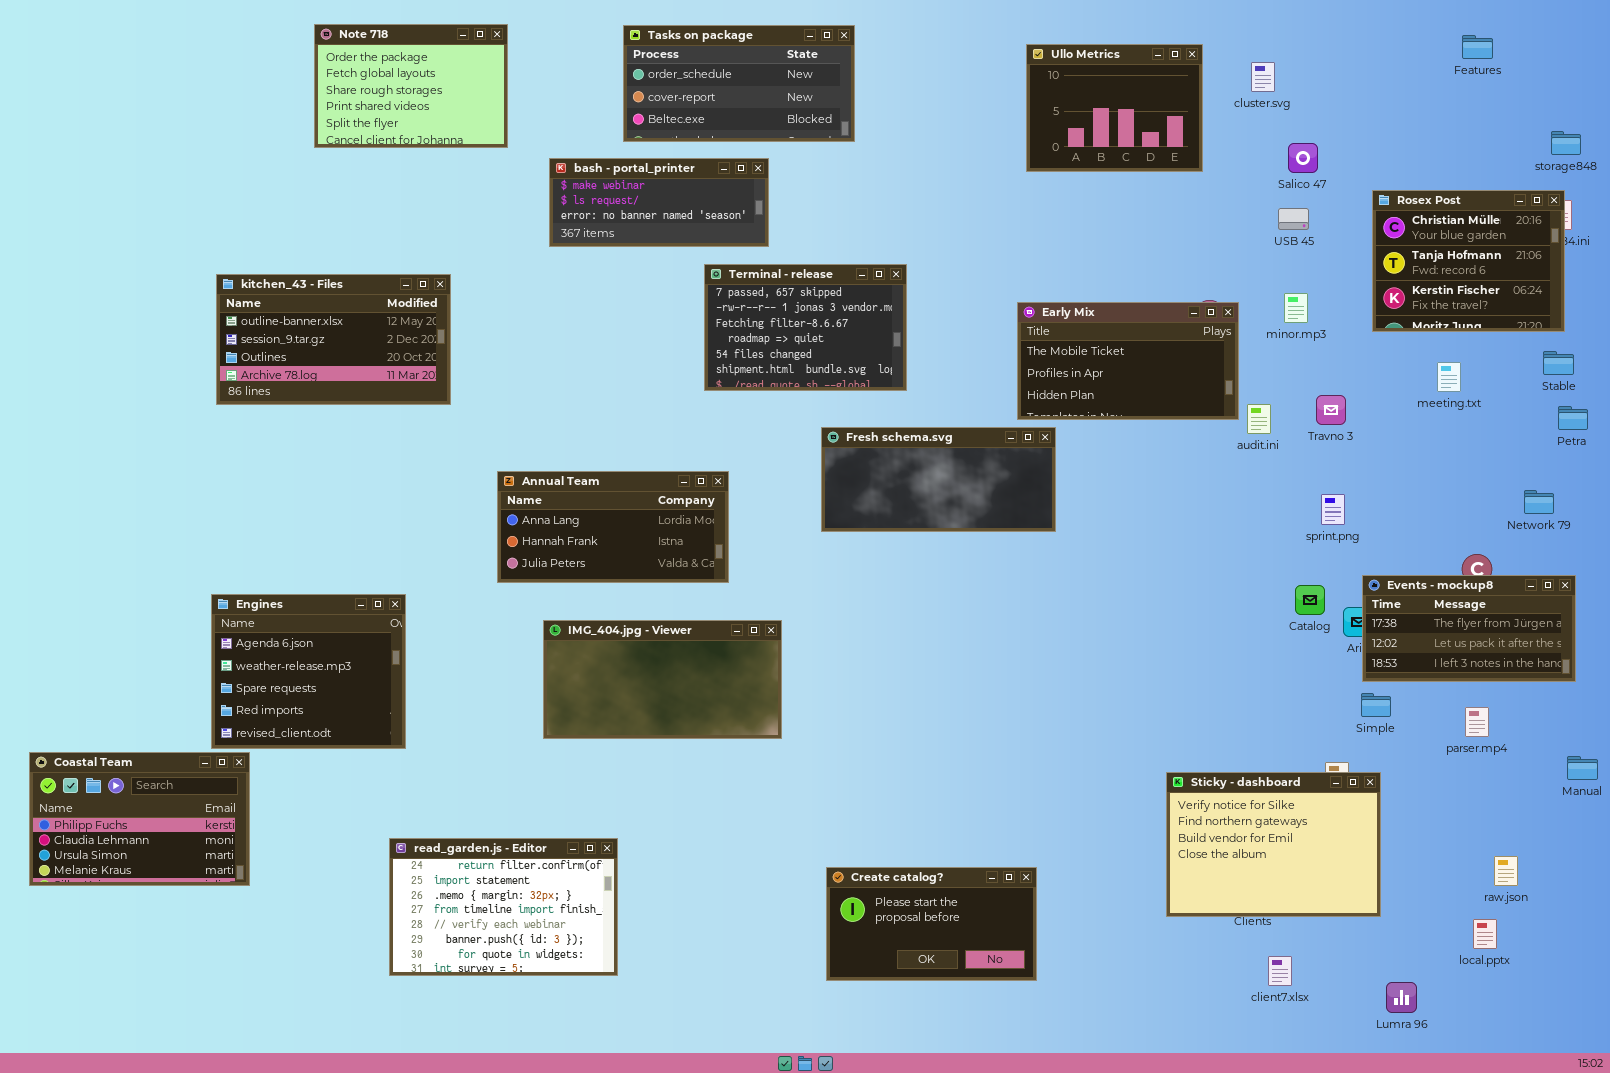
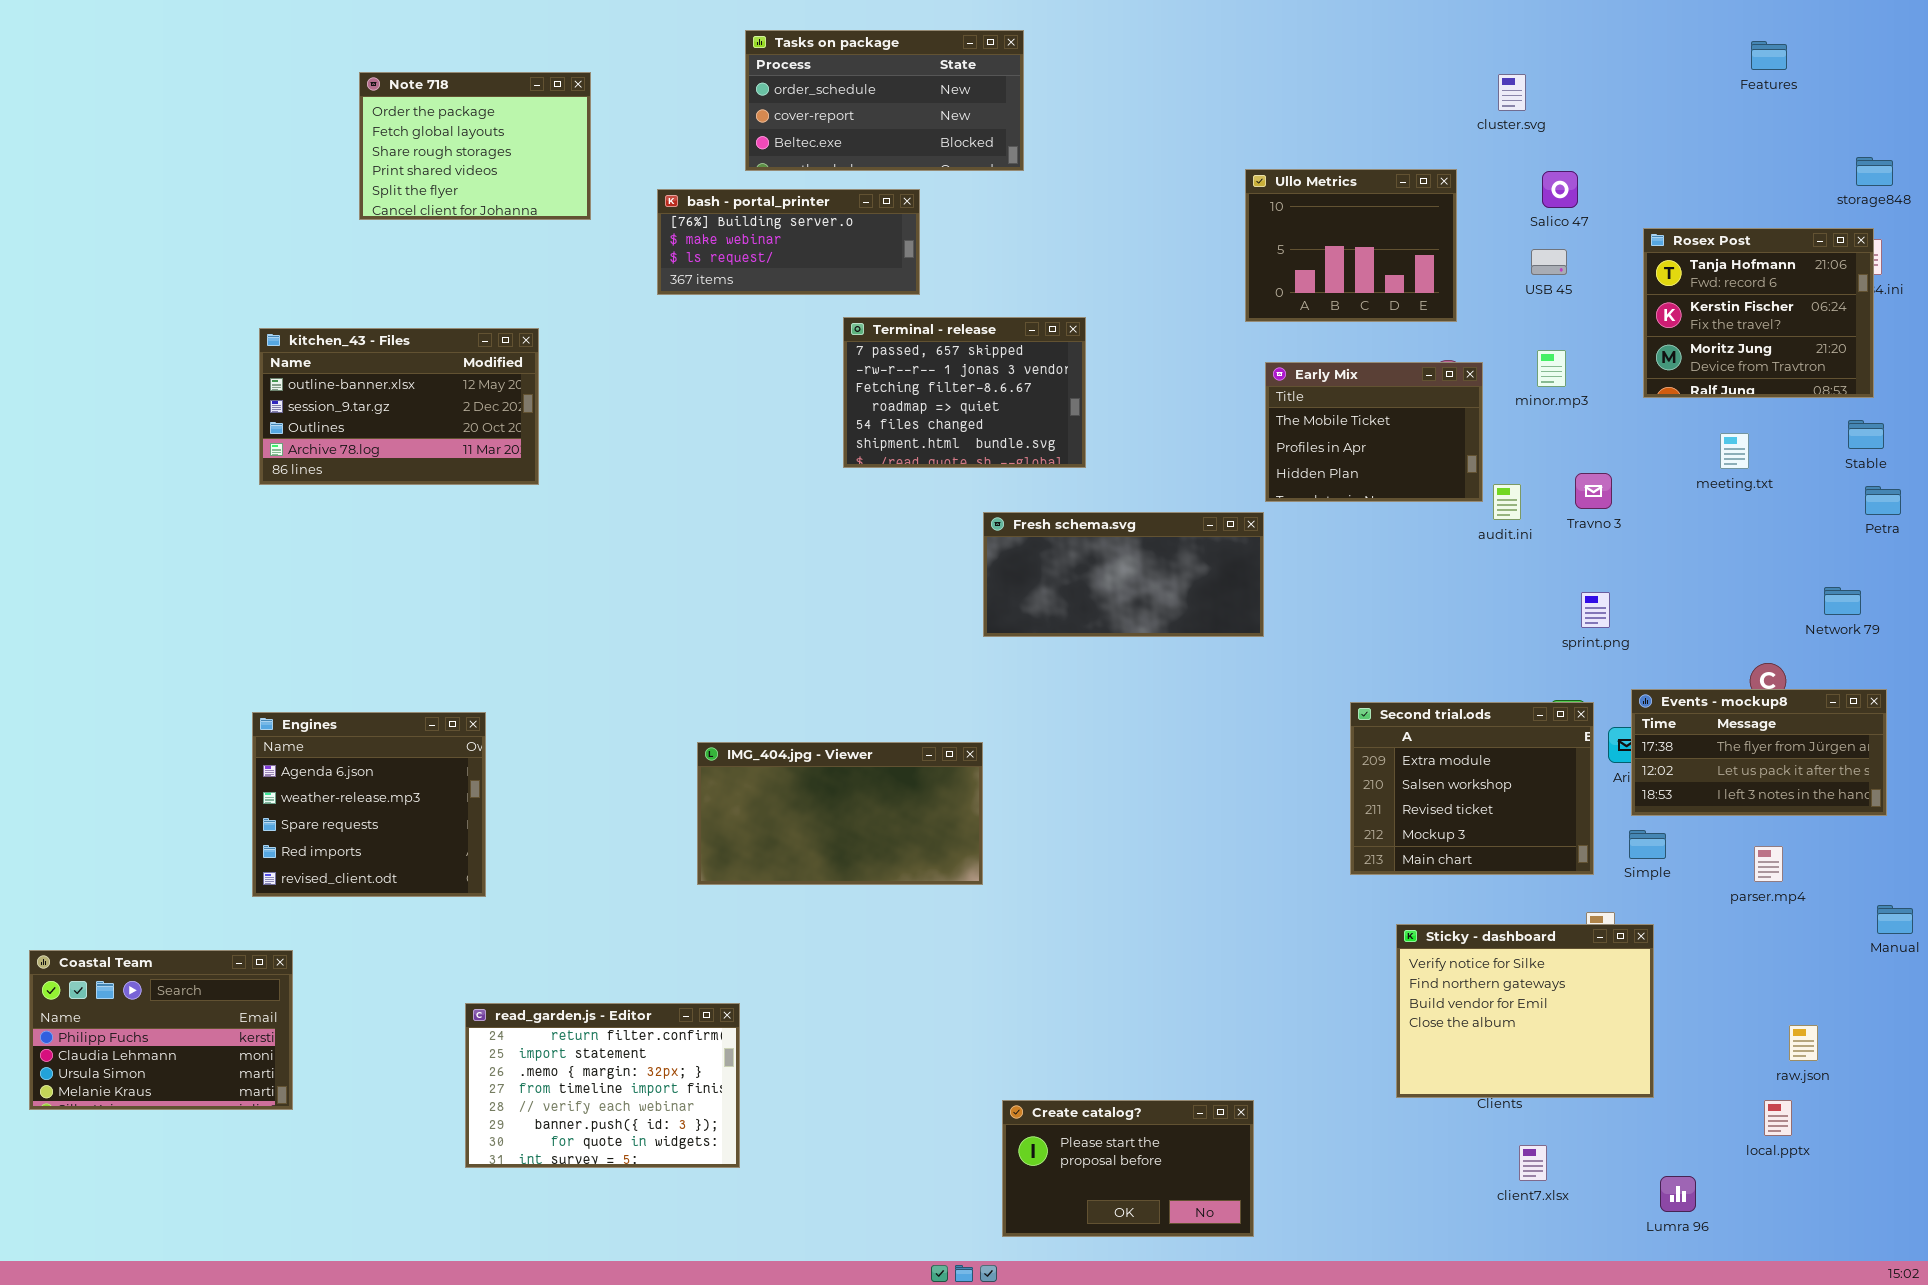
Note 718: [314,24,508,148] -> [359,72,591,220], moved
Ullo Metrics: [1026,44,1203,172] -> [1245,169,1457,322], moved
bash - portal_printer: [549,158,769,247] -> [657,189,920,295], scrolled up 1 row
Rosex Post: [1372,190,1565,332] -> [1643,228,1874,398], scrolled down 1 row
Early Mix: [1017,302,1239,420] -> [1265,362,1483,502], resized
Annual Team: [497,471,729,583] -> none, closed
Second trial.ods: none -> [1350,702,1594,875], opened
IMG_404.jpg - Viewer: [543,620,782,739] -> [697,742,983,885], moved
Coastal Team: [29,752,250,886] -> [29,950,293,1110], moved
Create catalog?: [826,867,1037,981] -> [1002,1100,1254,1237], moved

